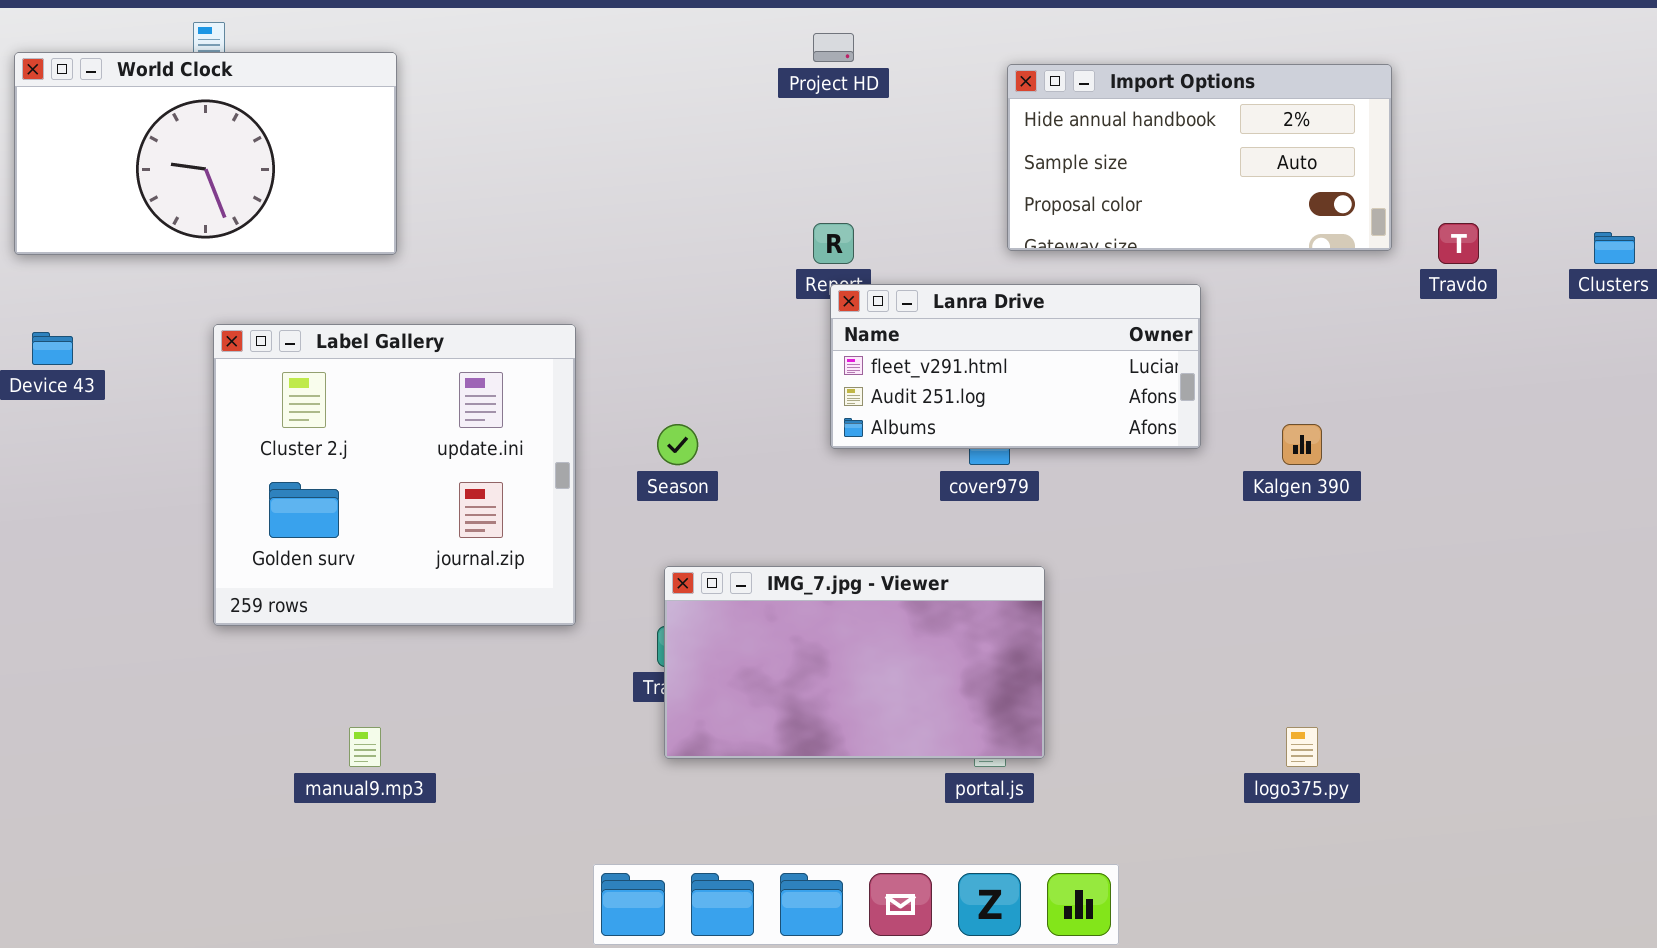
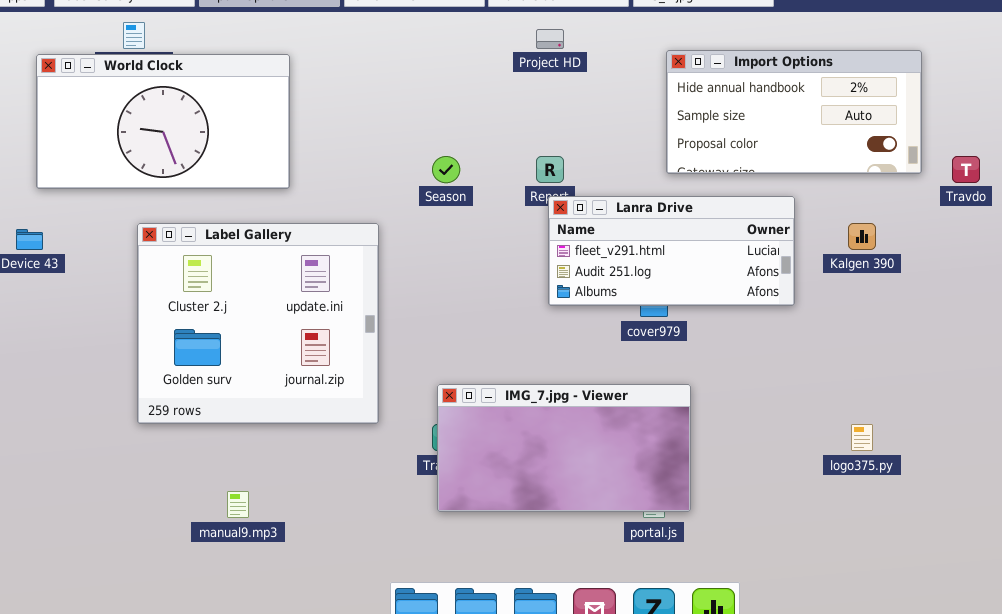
World Clock: [14,52,397,255] -> [36,54,290,189], moved
Season: [657,424,698,465] -> [432,156,460,183], moved
Kalgen 390: [1282,424,1322,465] -> [848,223,876,250], moved
logo375.py: [1286,727,1318,767] -> [851,424,873,451], moved

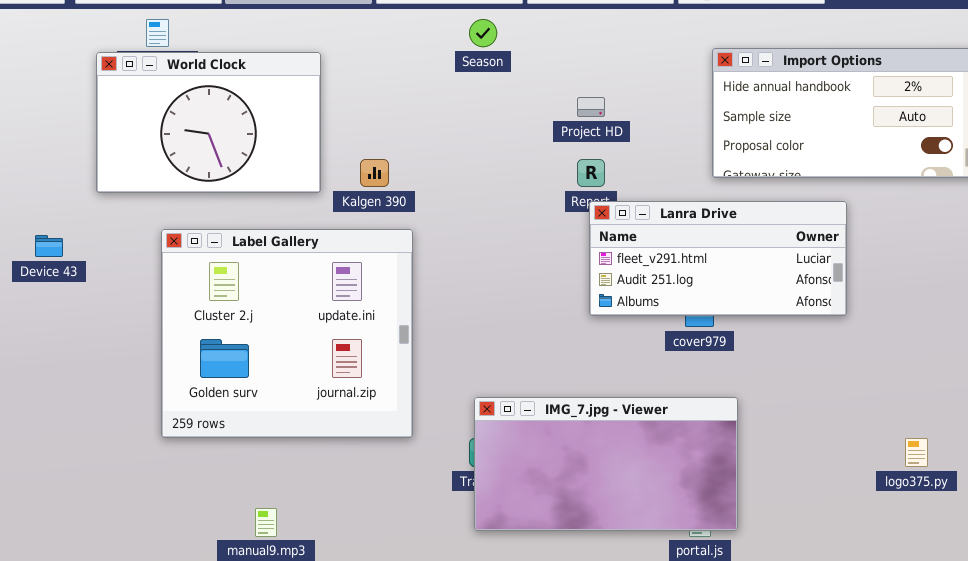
Project HD: [536,29,564,49] -> [577,97,605,117], moved
World Clock: [36,54,290,189] -> [96,52,321,193], resized
Season: [432,156,460,183] -> [469,19,497,47], moved
Kalgen 390: [848,223,876,250] -> [360,159,389,187], moved

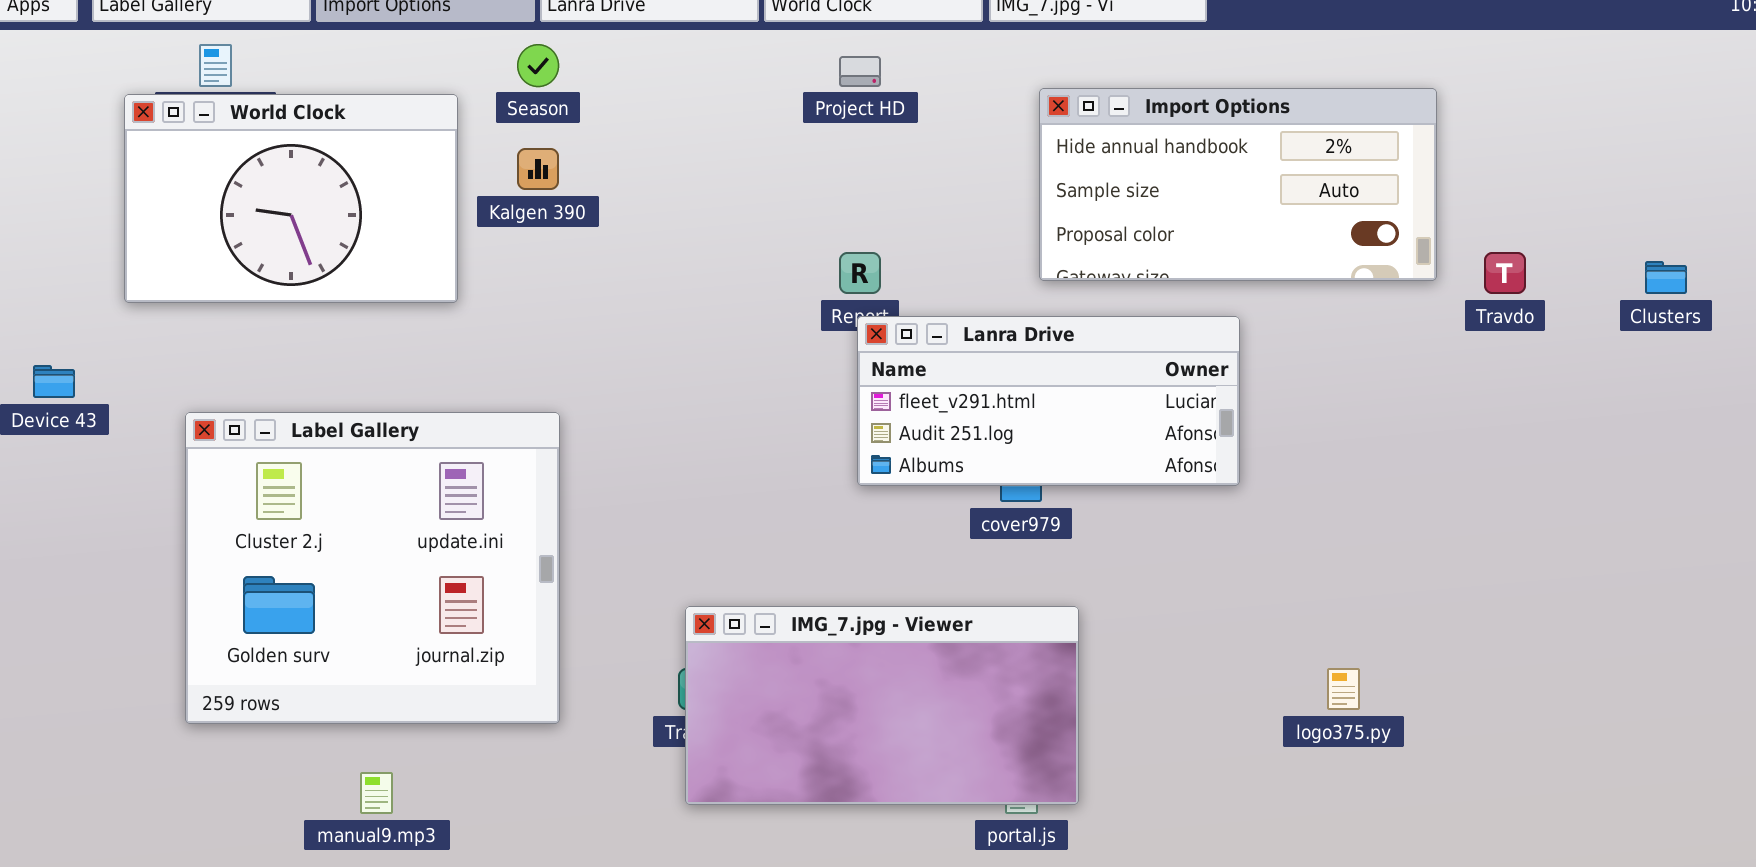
Season: [469,19,497,47] -> [517,44,559,87], moved
Project HD: [577,97,605,117] -> [839,56,881,87], moved
Kalgen 390: [360,159,389,187] -> [517,148,559,190], moved
Label Gallery: [161,229,413,438] -> [185,412,560,724], moved

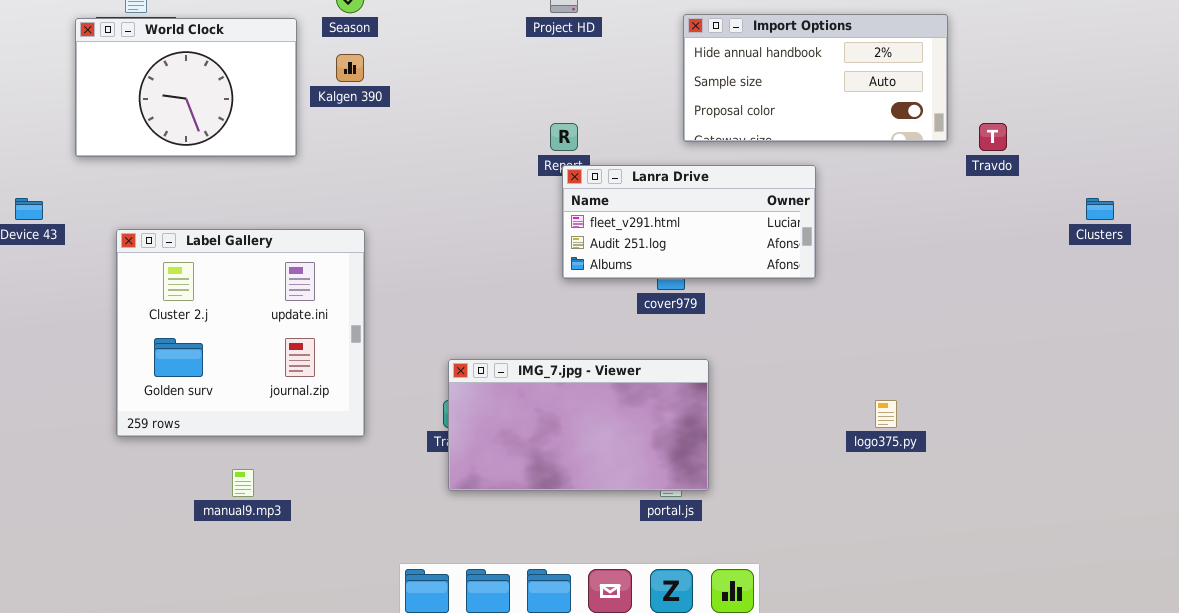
Clusters: [1645,261,1687,294] -> [1086,198,1114,220], moved

